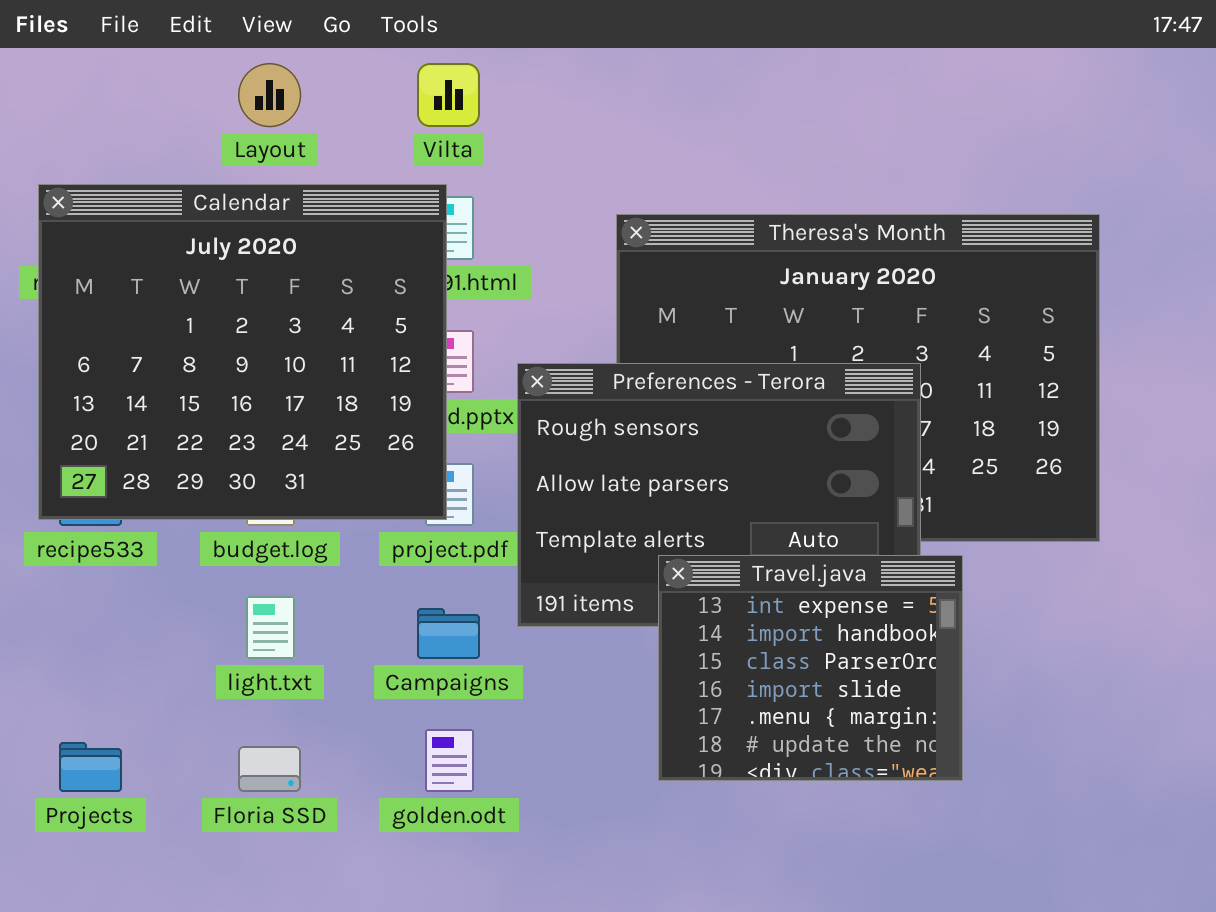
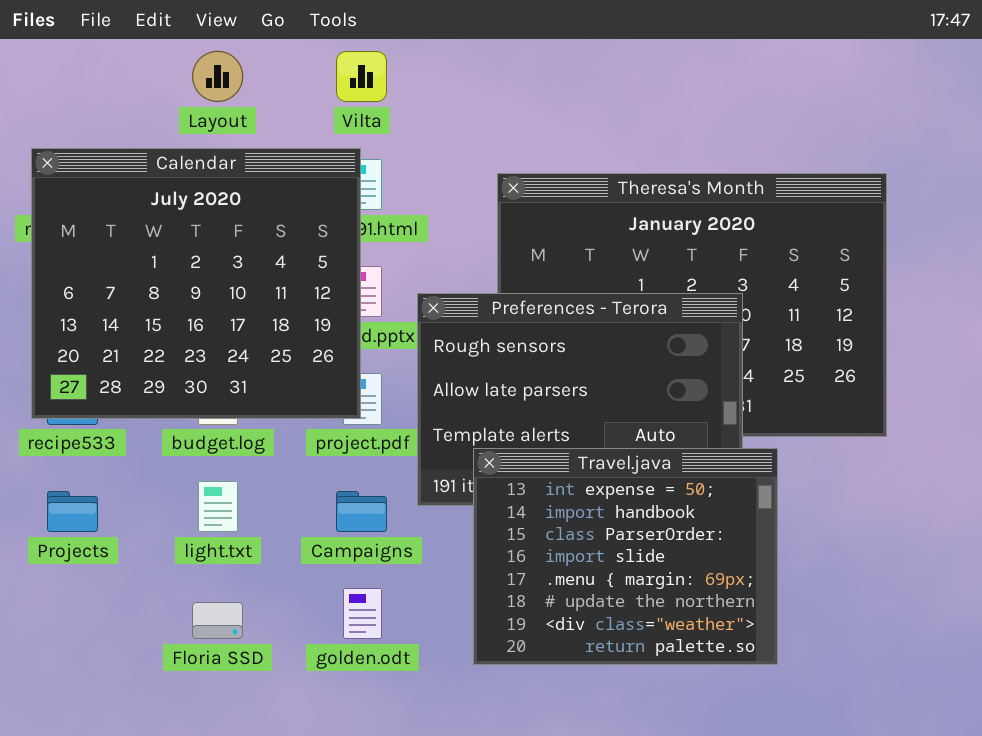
Travel.java: [658,555,963,781] -> [473,448,778,665], resized
Projects: [59,742,122,792] -> [47,491,98,532], moved

